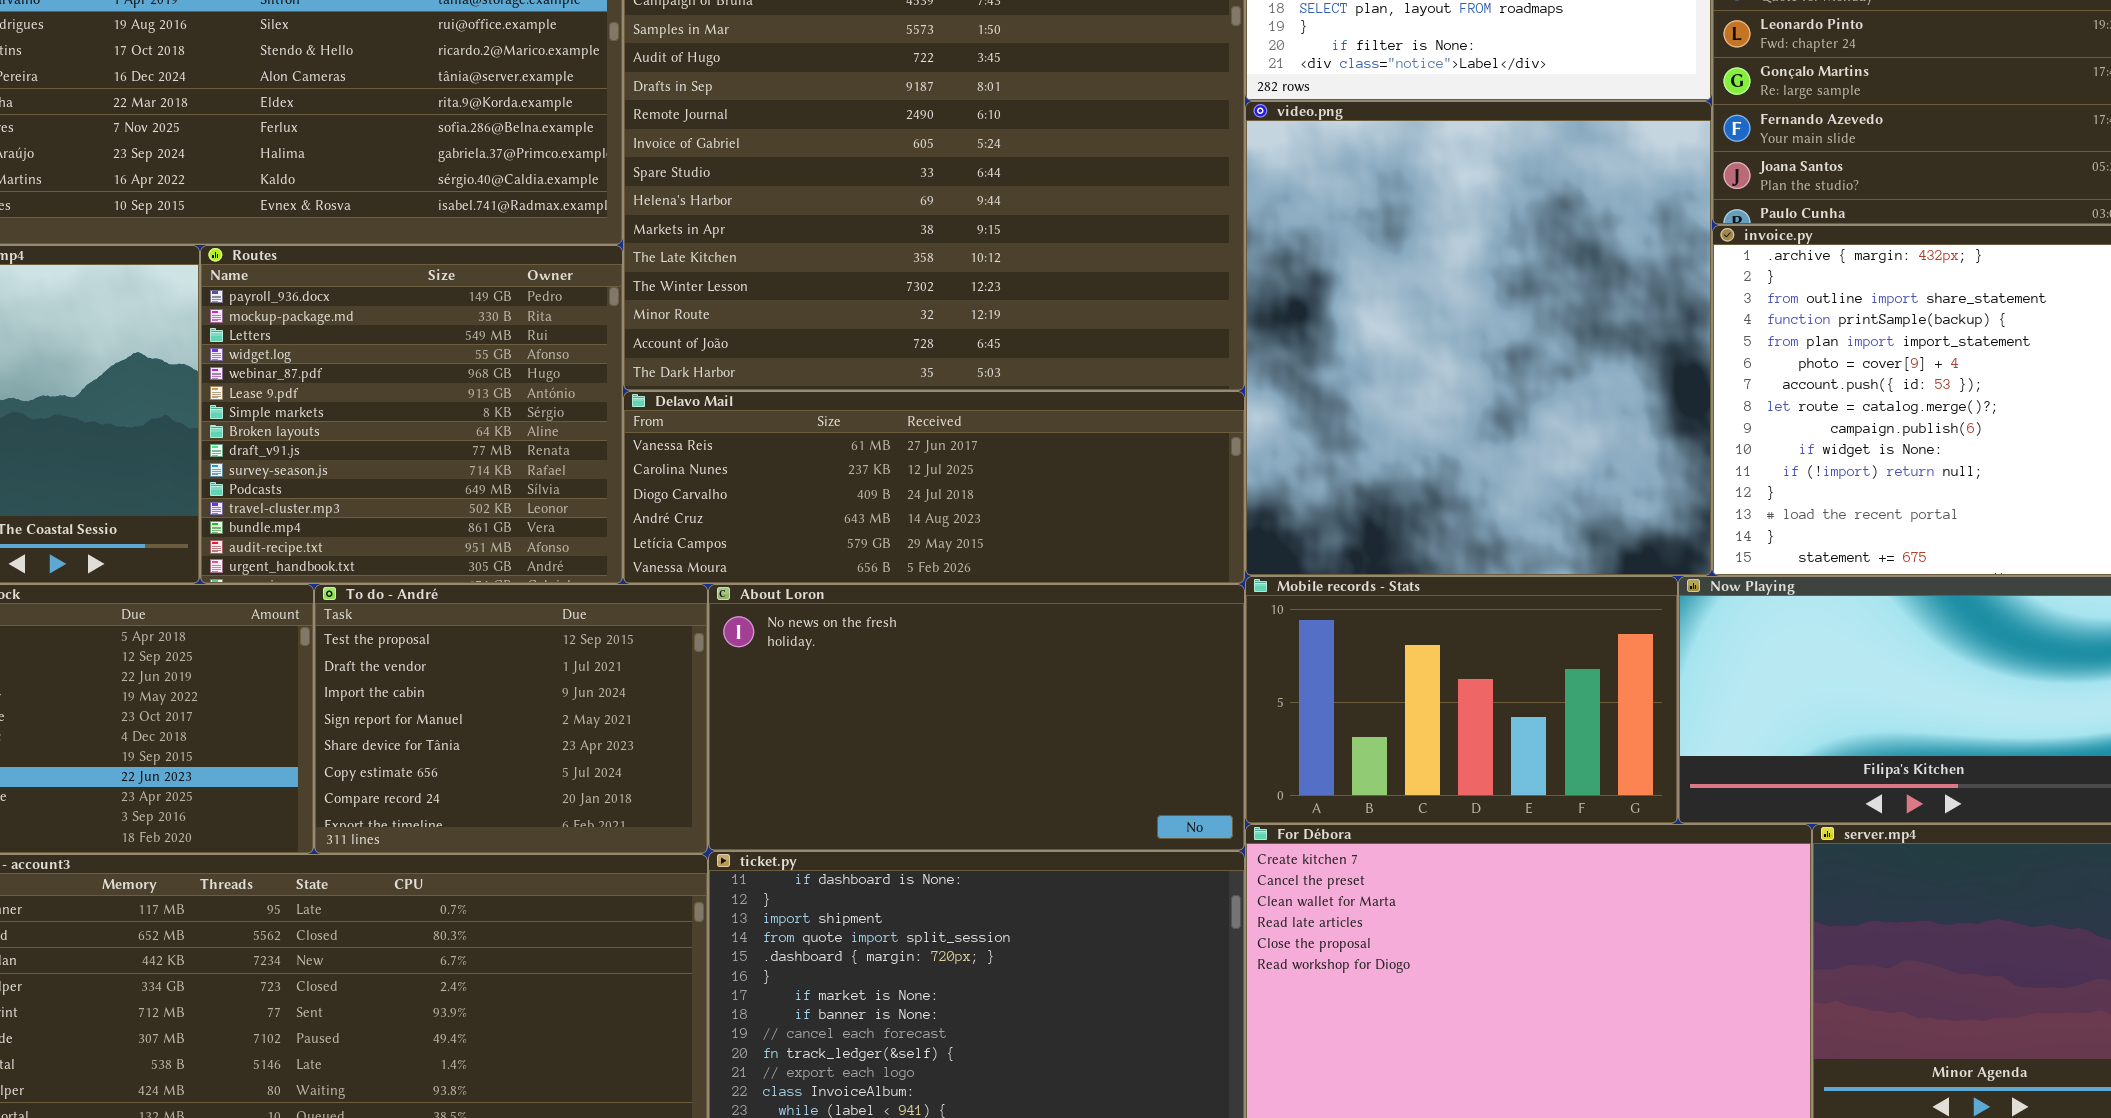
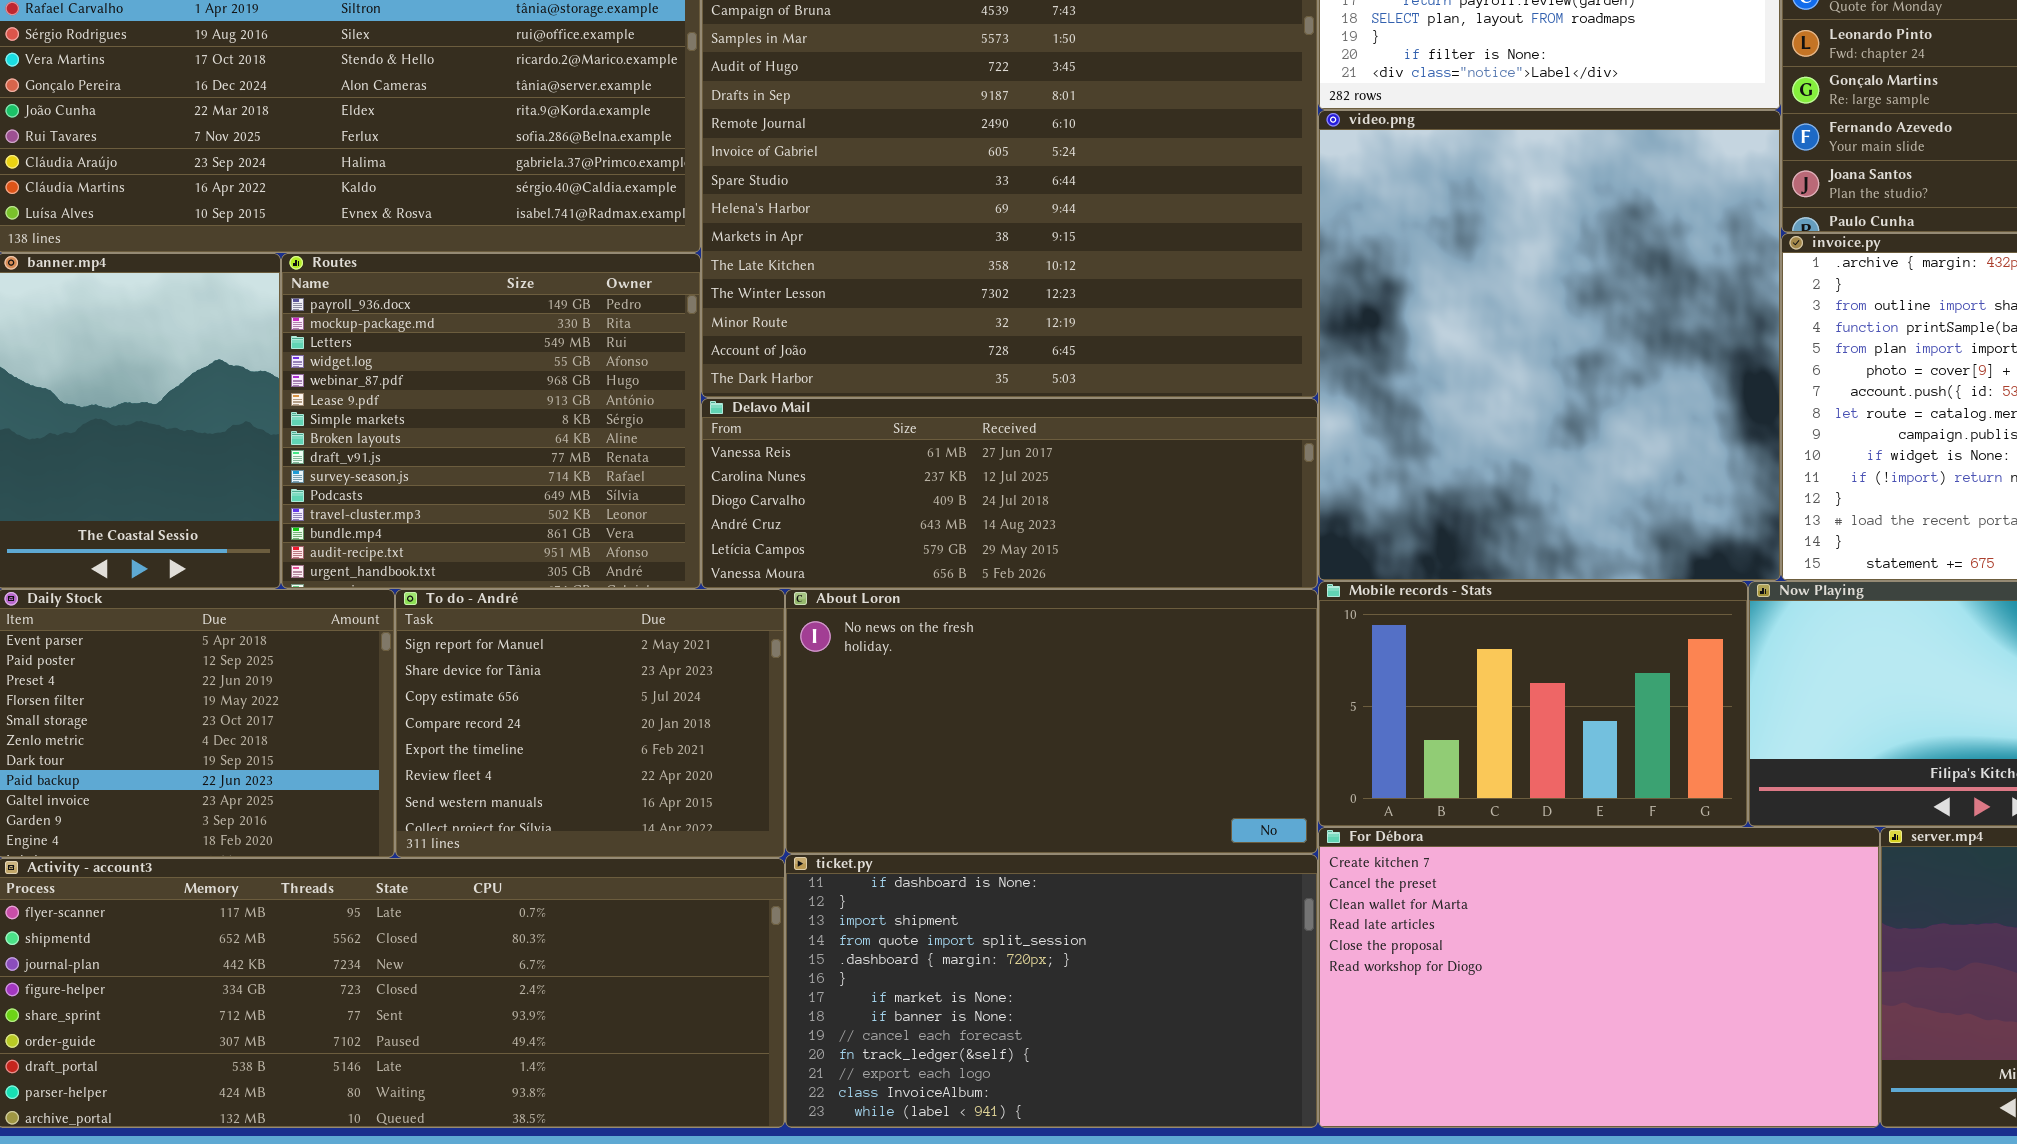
To do - André: [314,584,708,854] -> [395,589,785,858], scrolled down 3 rows

